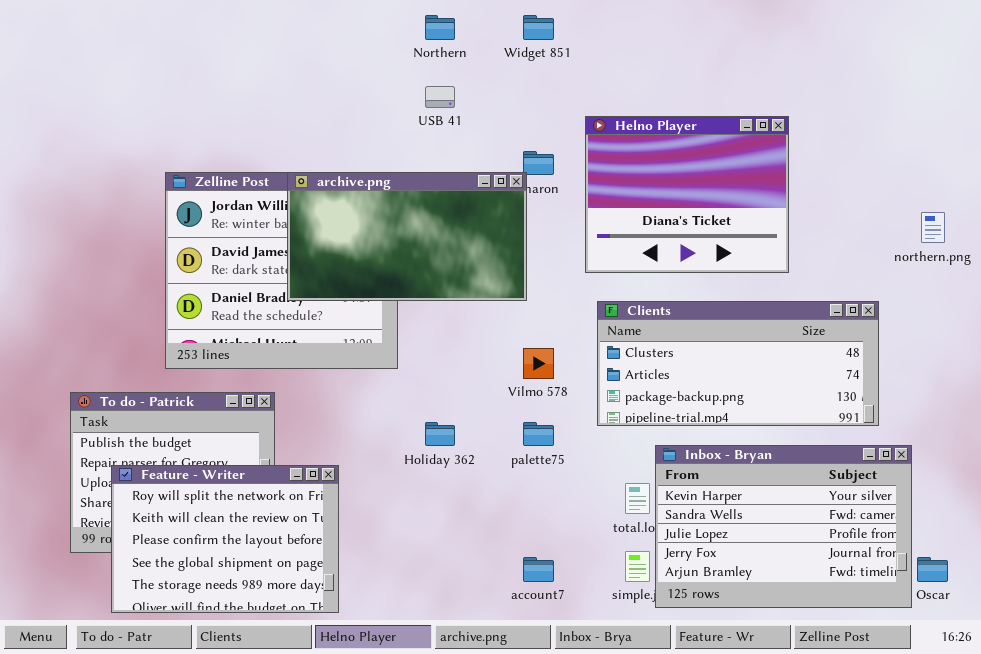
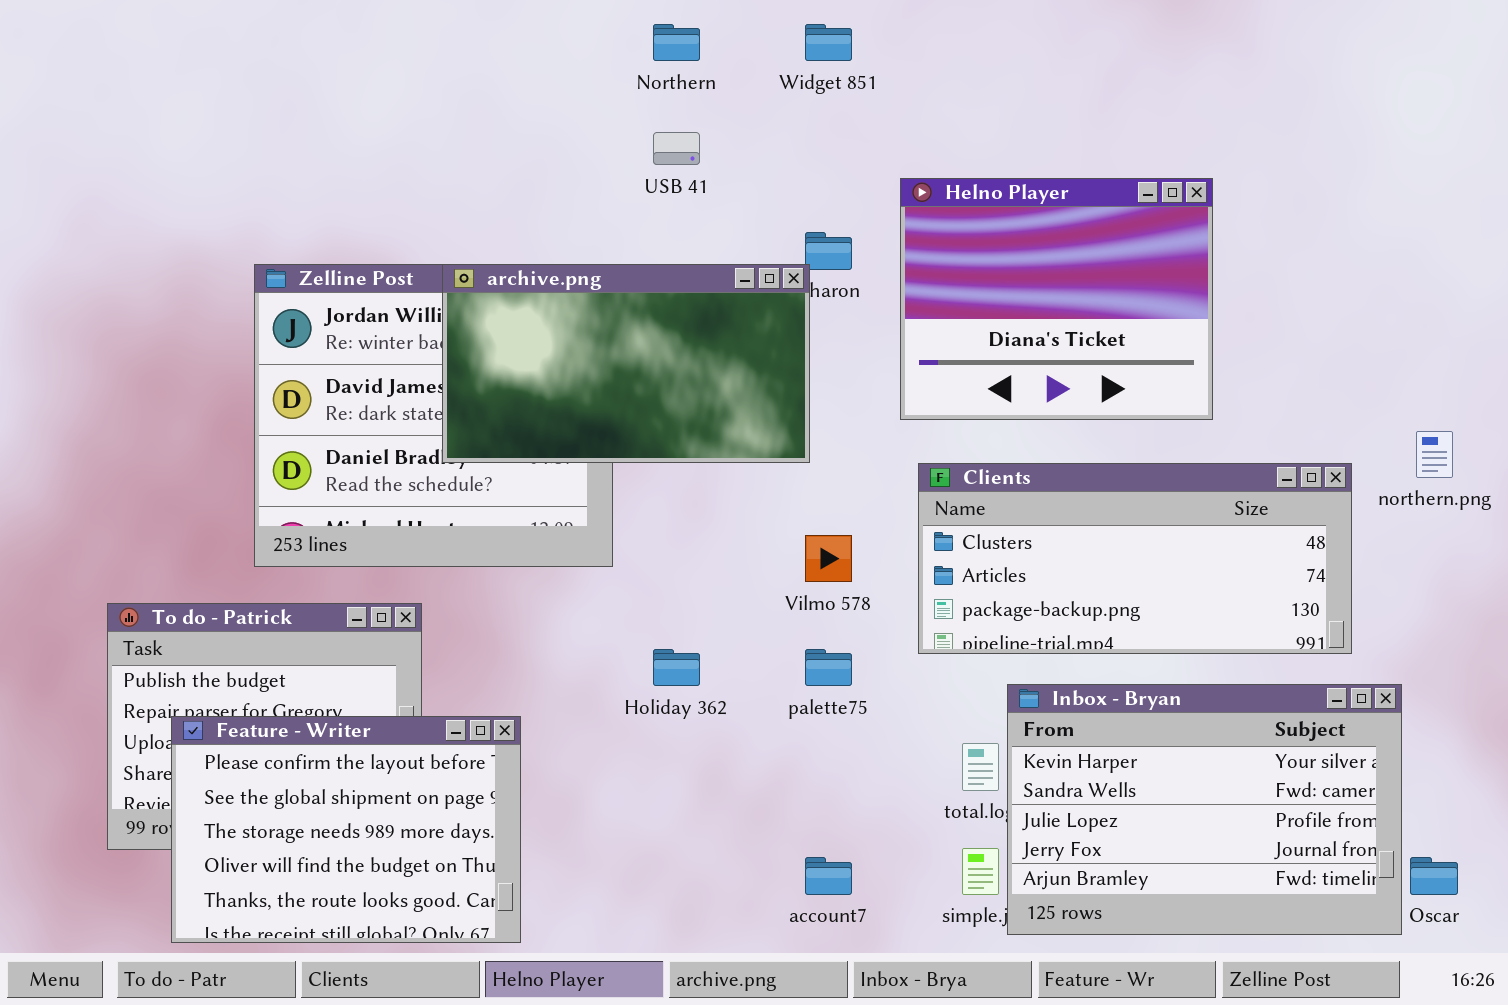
northern.png: [921,212,945,243] -> [1416,431,1453,478], moved
Feature - Writer: [111,465,339,613] -> [171,716,521,943], scrolled down 2 rows

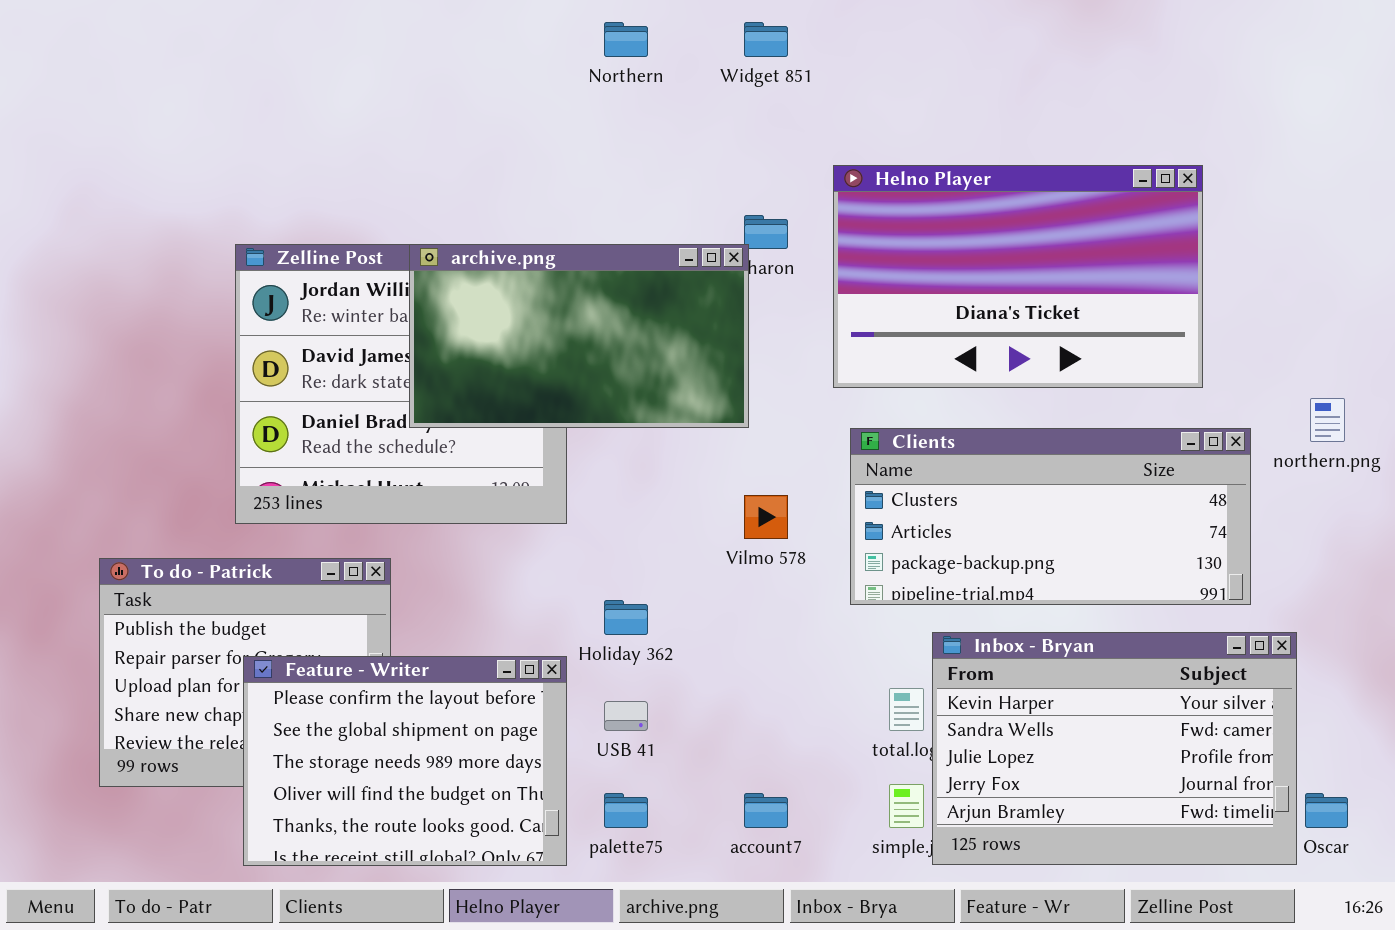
USB 41: [653,132,700,165] -> [604,701,648,731], moved
Helno Player: [900,178,1213,420] -> [833,165,1203,388], resized
palette75: [805,649,852,686] -> [604,793,648,828], moved
Feature - Writer: [171,716,521,943] -> [243,656,567,866], moved

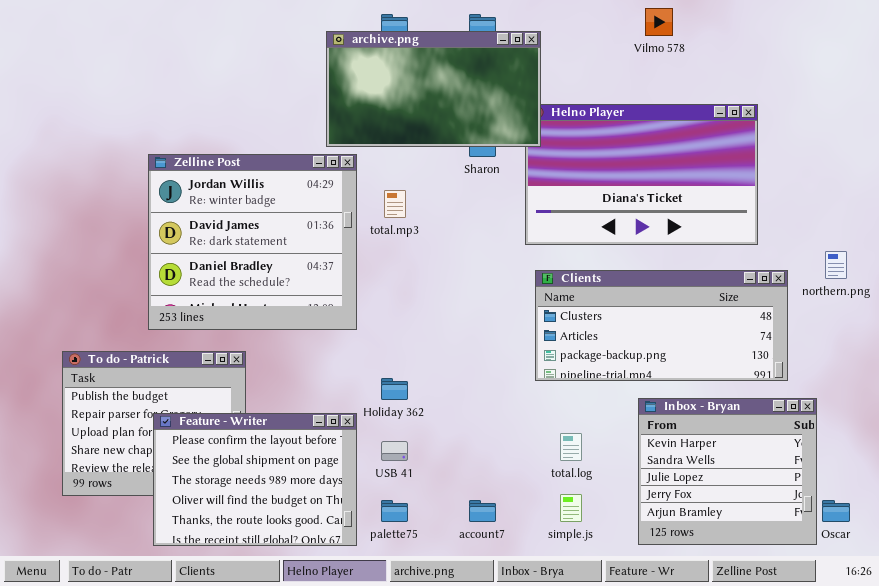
archive.png: [409,244,749,428] -> [326,31,541,147], moved
Vilmo 578: [744,495,788,539] -> [645,8,673,36], moved
Inbox - Bryan: [932,632,1297,865] -> [638,398,817,545], resized

